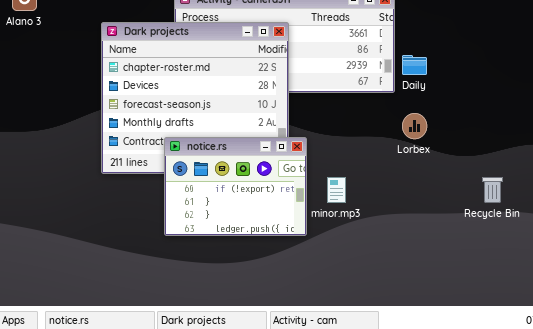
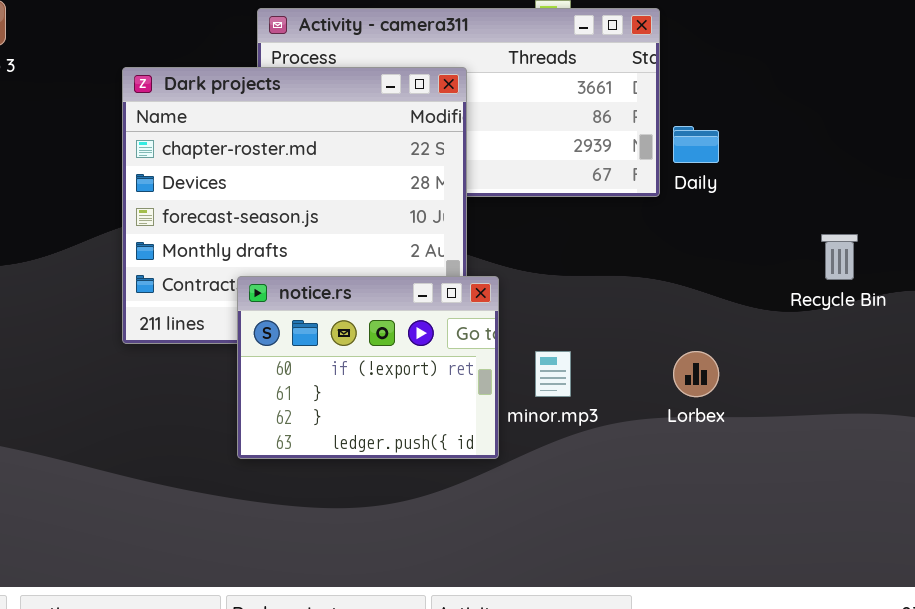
Lorbex: [402,113,427,139] -> [673,351,719,397], moved
Recycle Bin: [482,177,503,203] -> [821,234,858,280], moved

